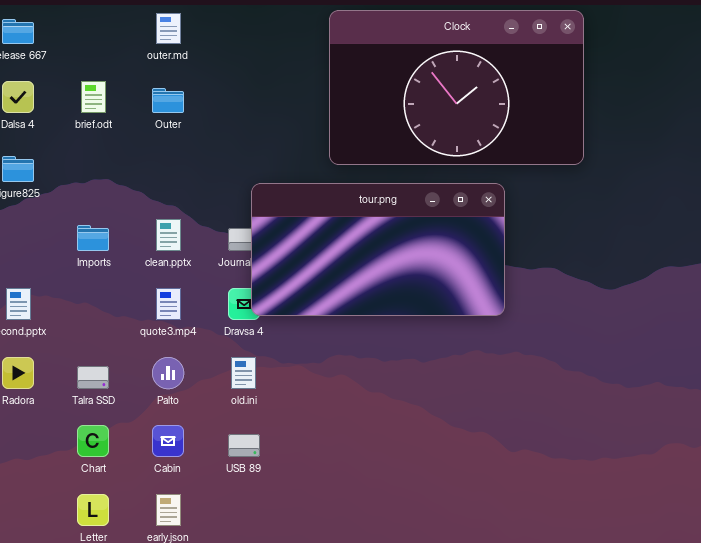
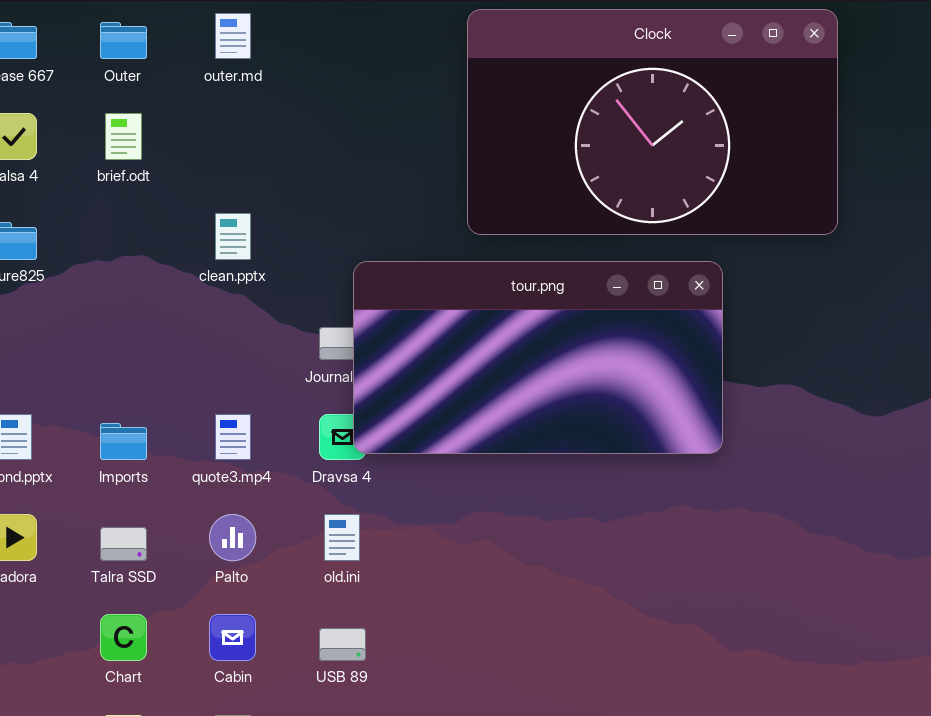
Outer: [152,88,184,113] -> [100,22,147,59], moved
clean.pptx: [156,219,181,251] -> [215,213,251,260], moved
Imports: [77,225,109,251] -> [100,423,147,460], moved

